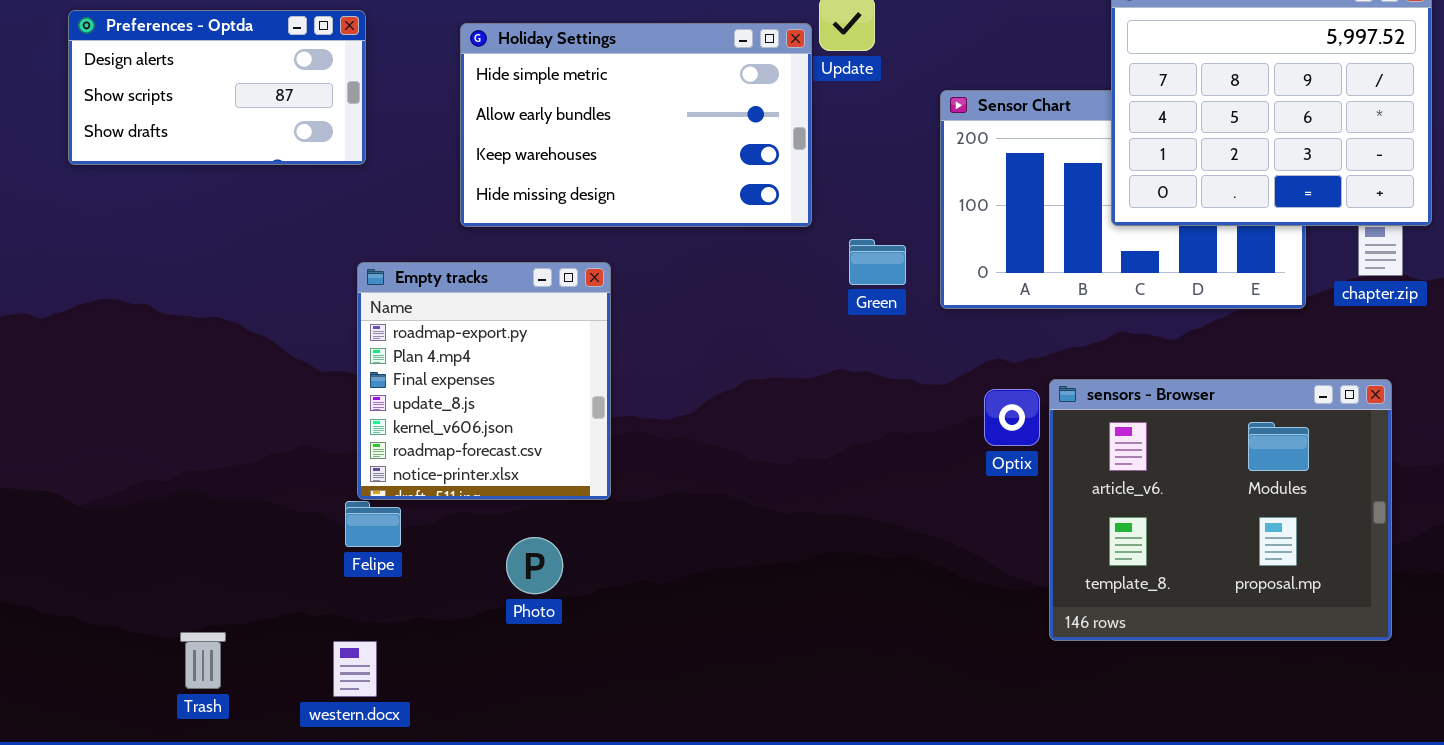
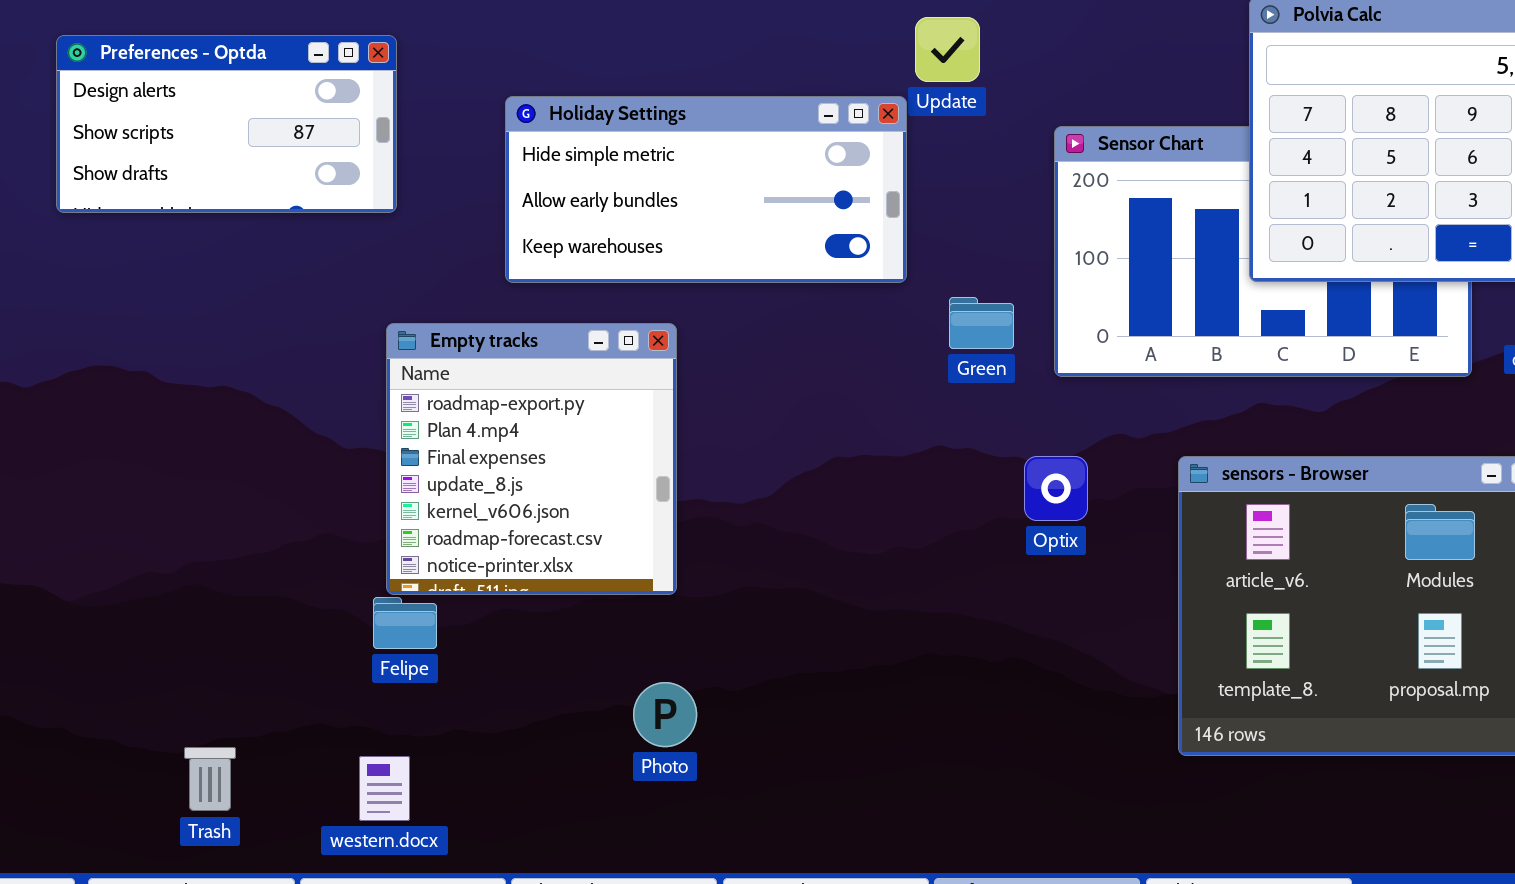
Holiday Settings: [460,23,812,227] -> [505,96,907,283], resized
Optix: [984,389,1040,446] -> [1024,456,1088,521], moved
Photo: [506,537,563,594] -> [633,682,697,747], moved

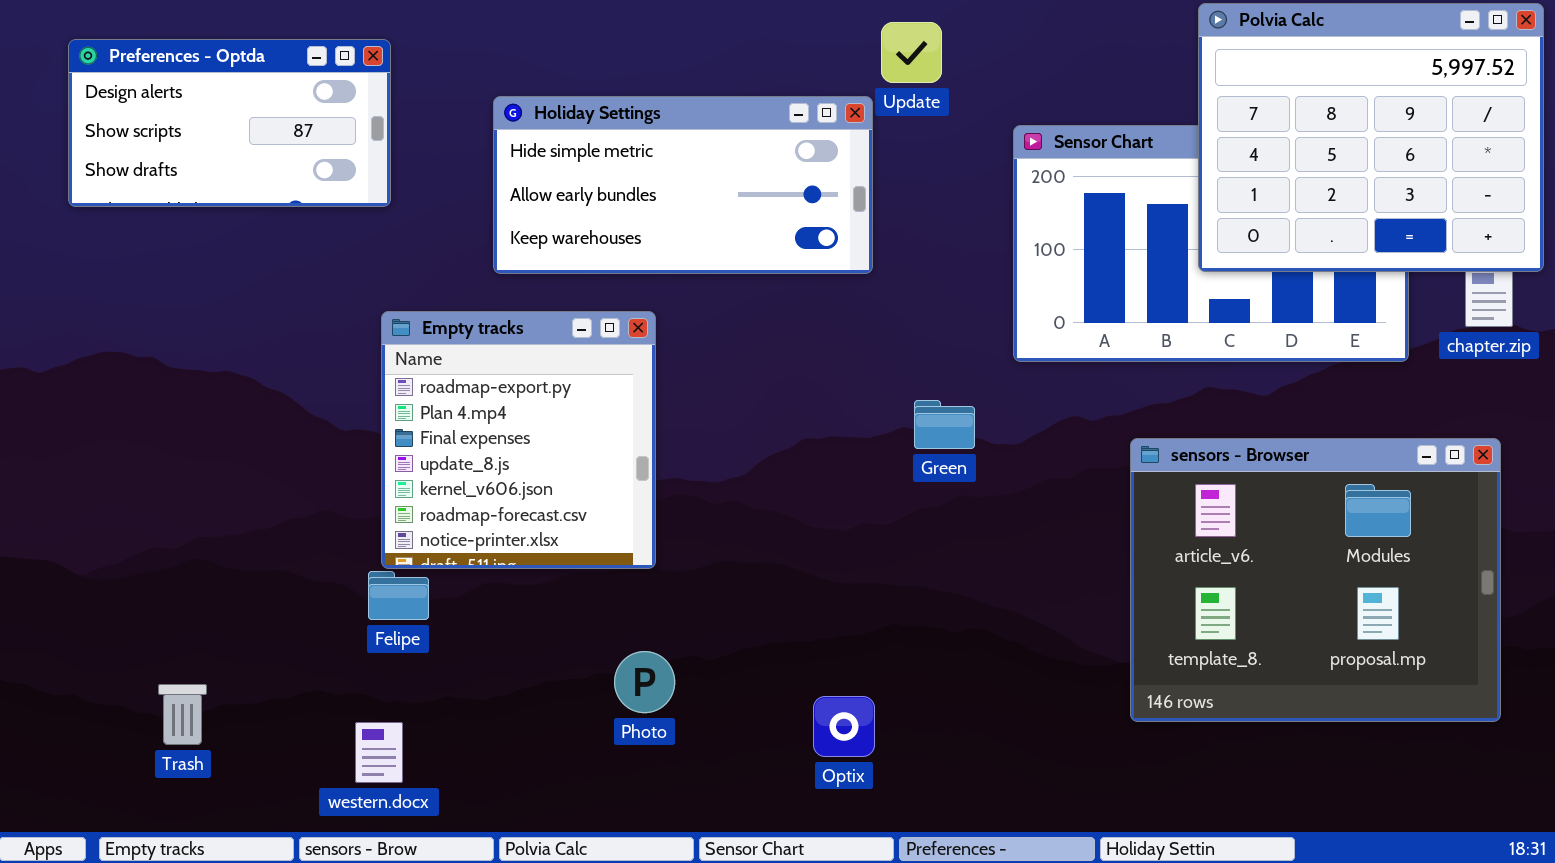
Green: [949,297,1014,349] -> [914,400,975,449], moved
Optix: [1024,456,1088,521] -> [813,696,875,757], moved
Trash: [184,747,236,811] -> [158,684,207,745], moved

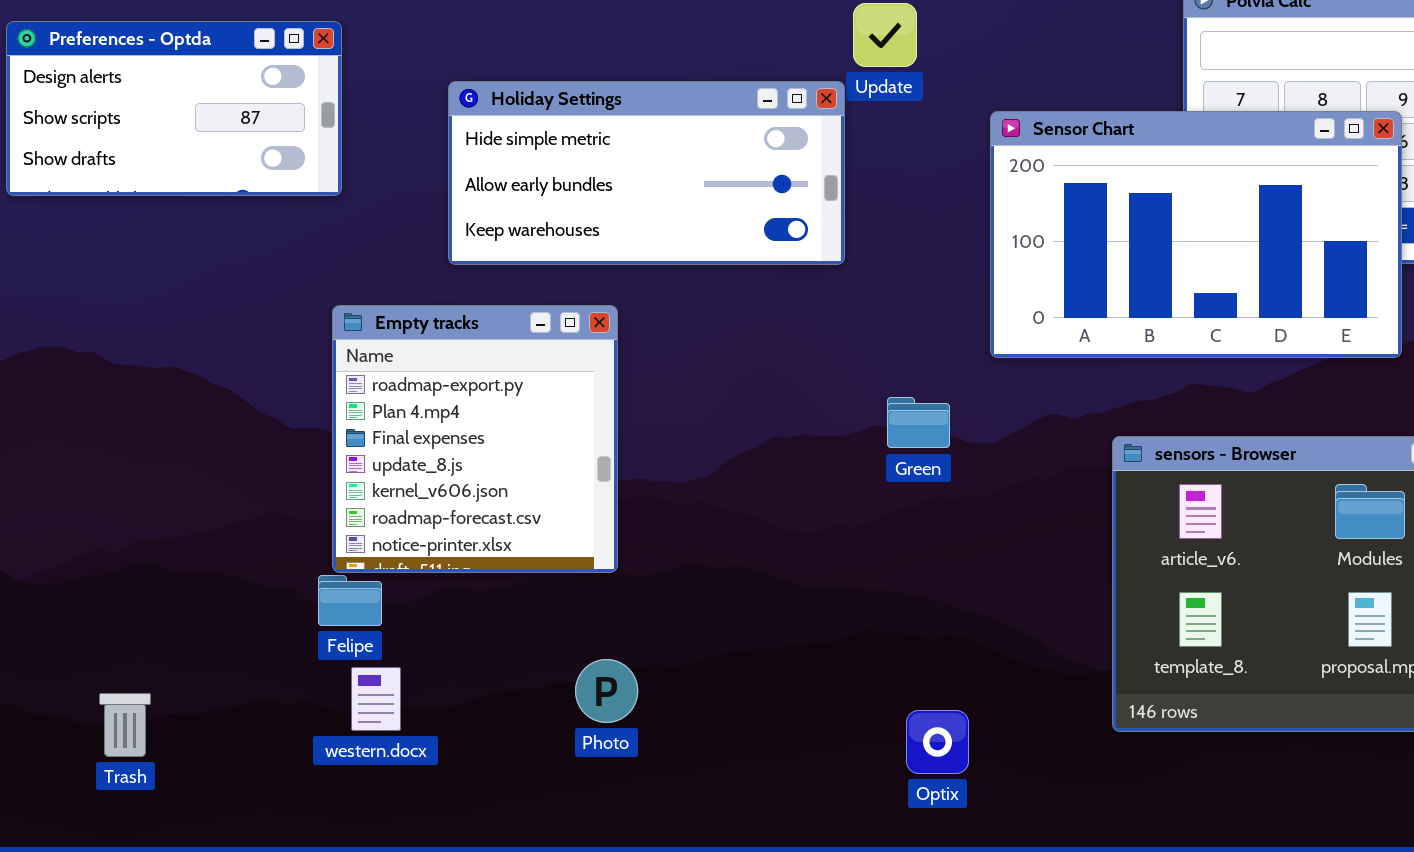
Sensor Chart: [1013,125,1409,362] -> [990,111,1402,358], raised
Optix: [813,696,875,757] -> [906,710,969,774], moved
western.docx: [355,722,403,783] -> [351,667,401,731], moved

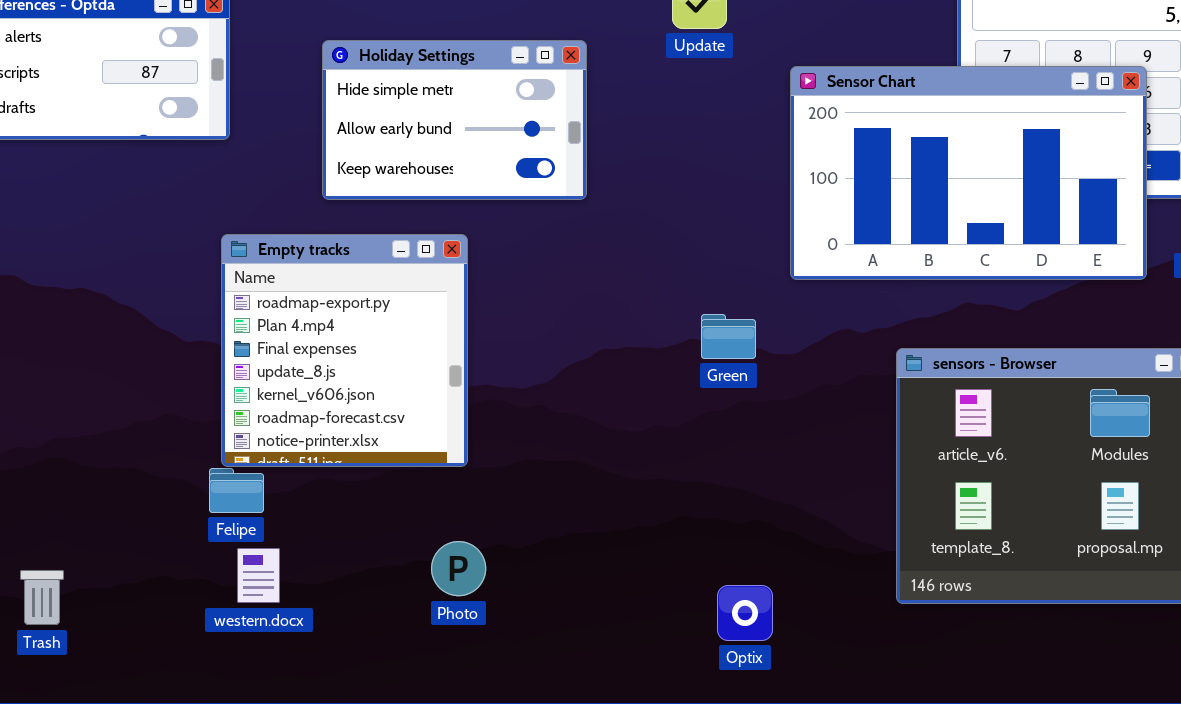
Holiday Settings: [448,81,845,265] -> [322,40,587,200], resized

